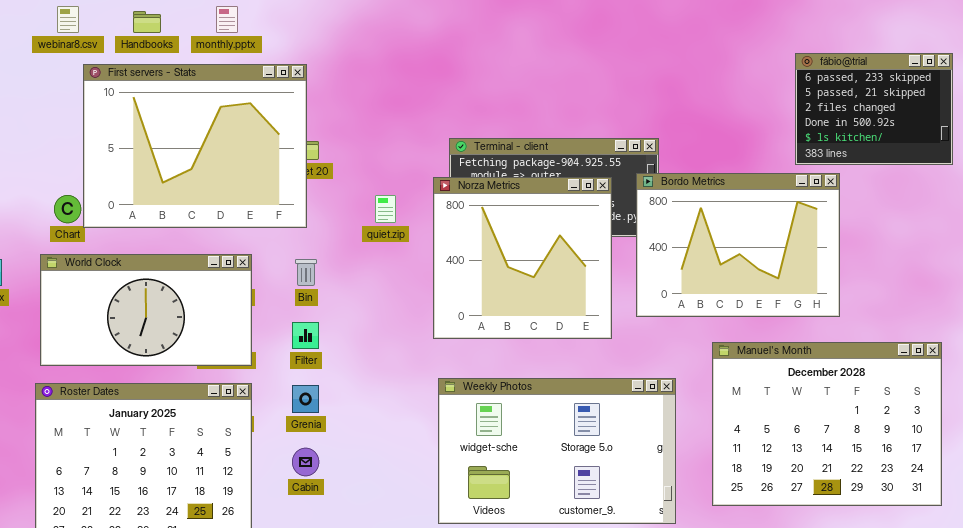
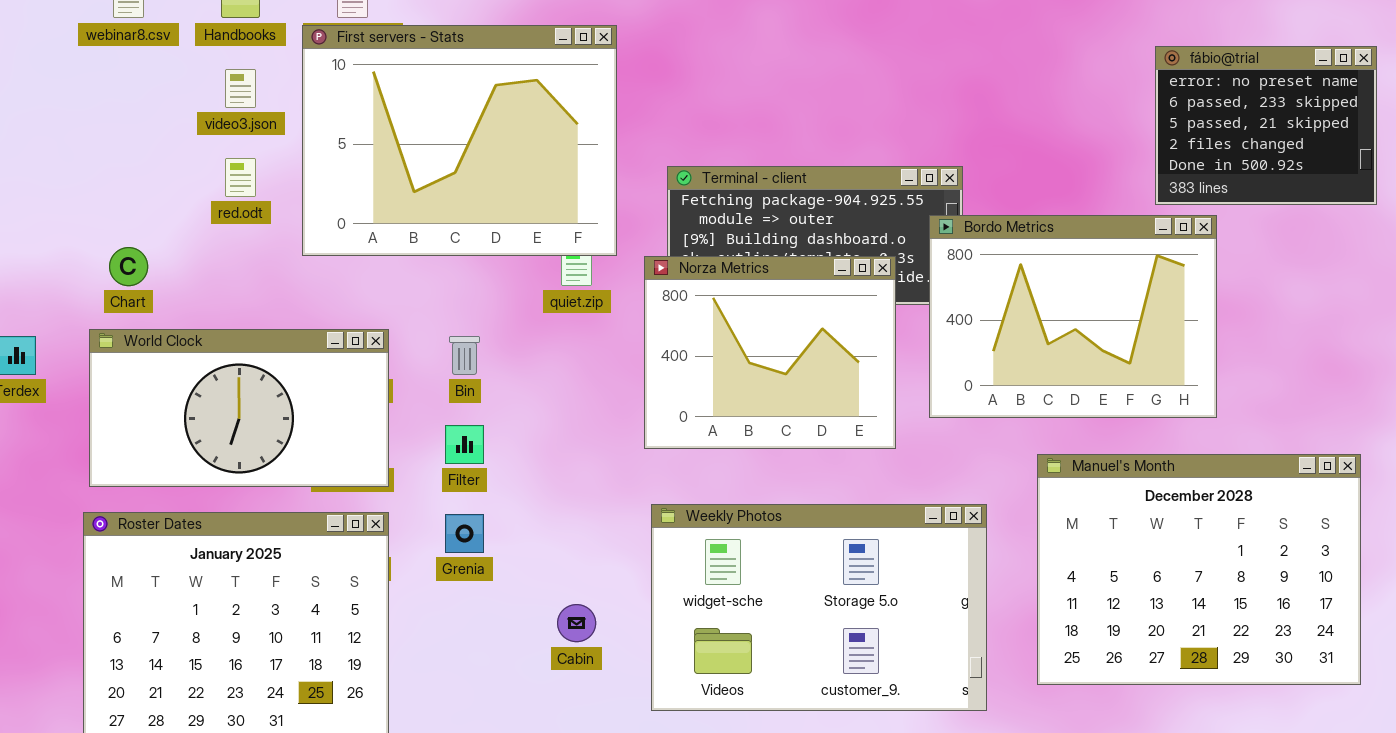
fábio@trial: [795,53,953,165] -> [1155,46,1377,205], scrolled up 1 row
First servers - Stats: [83,64,307,228] -> [302,25,617,256], moved
Norza Metrics: [433,177,612,339] -> [644,256,896,449], resized
Cabin: [292,448,319,476] -> [557,604,596,642], moved

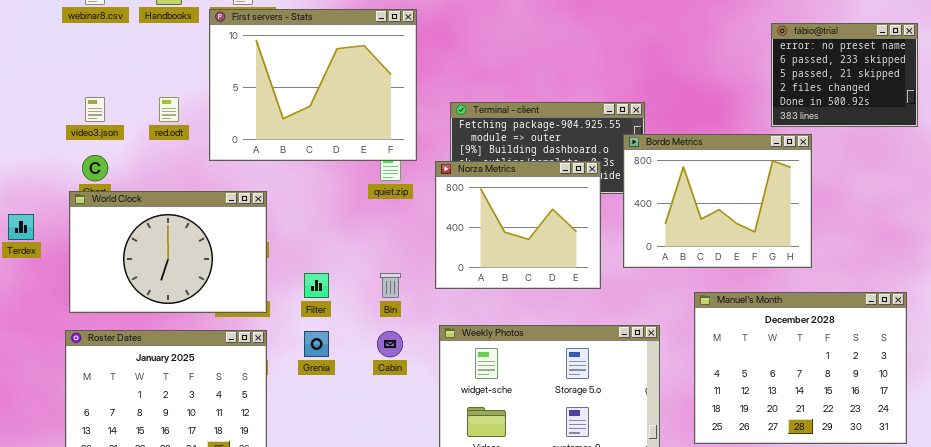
video3.json: [225,69,256,108] -> [85,97,105,122], moved
World Clock: [89,329,389,487] -> [69,191,267,313], resized
Bin: [449,336,480,375] -> [380,273,401,298], moved
Cabin: [557,604,596,642] -> [377,331,403,357], moved

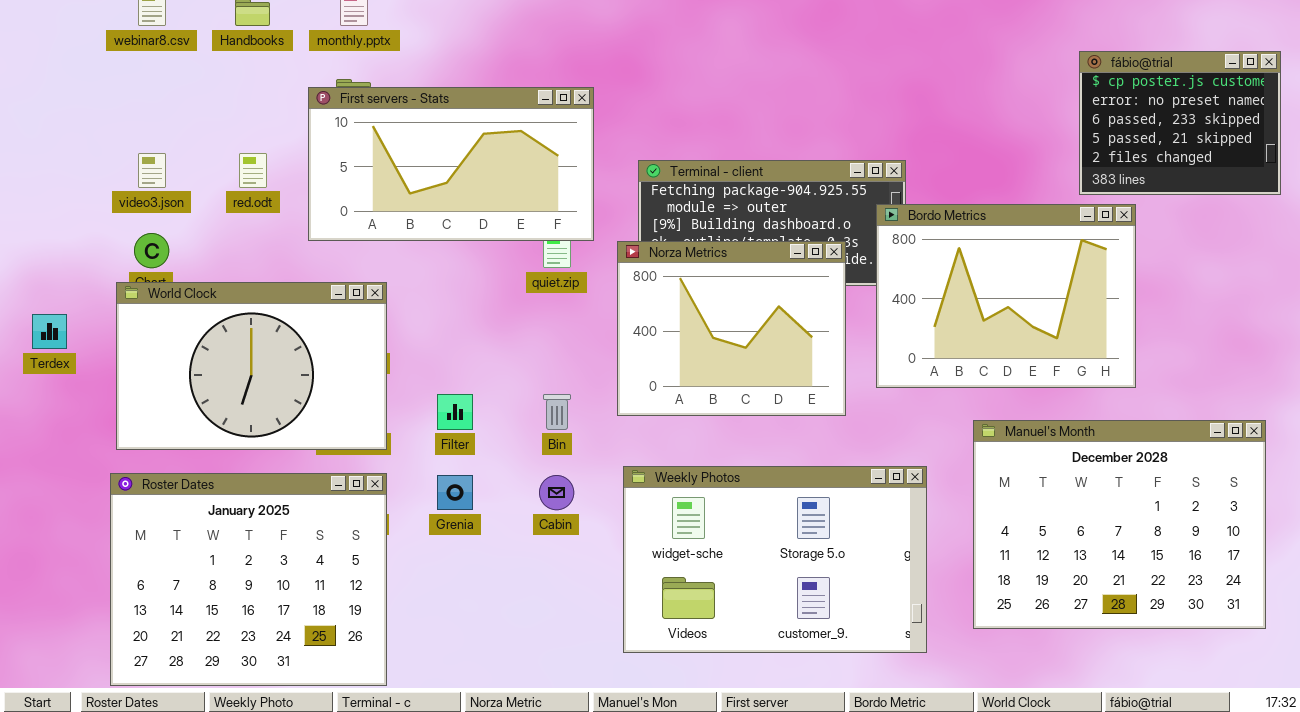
First servers - Stats: [209,9,417,161] -> [308,87,594,241], resized
fábio@trial: [771,23,918,127] -> [1079,51,1281,195], scrolled up 1 row

